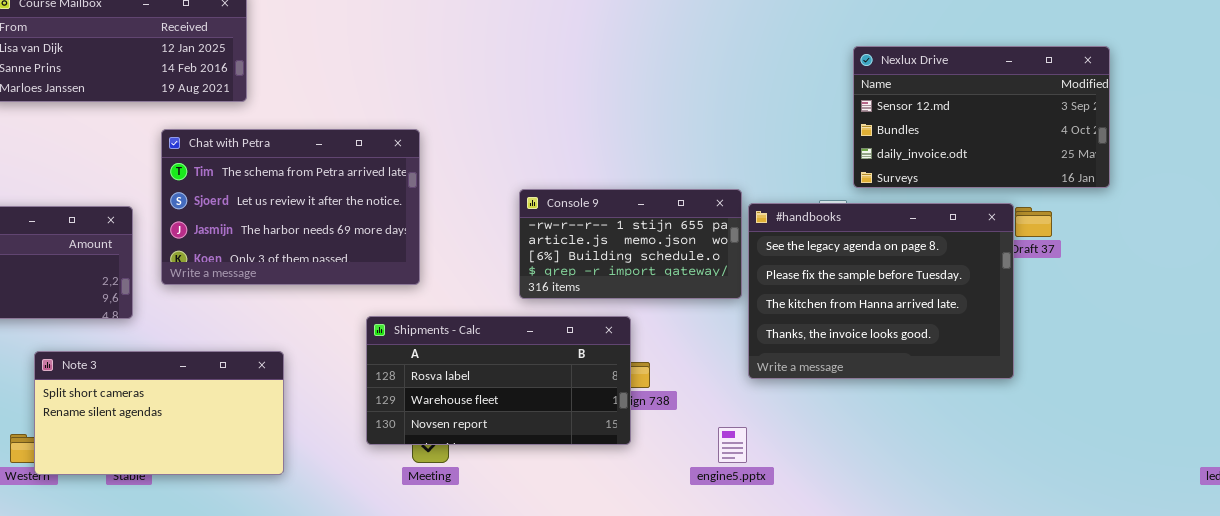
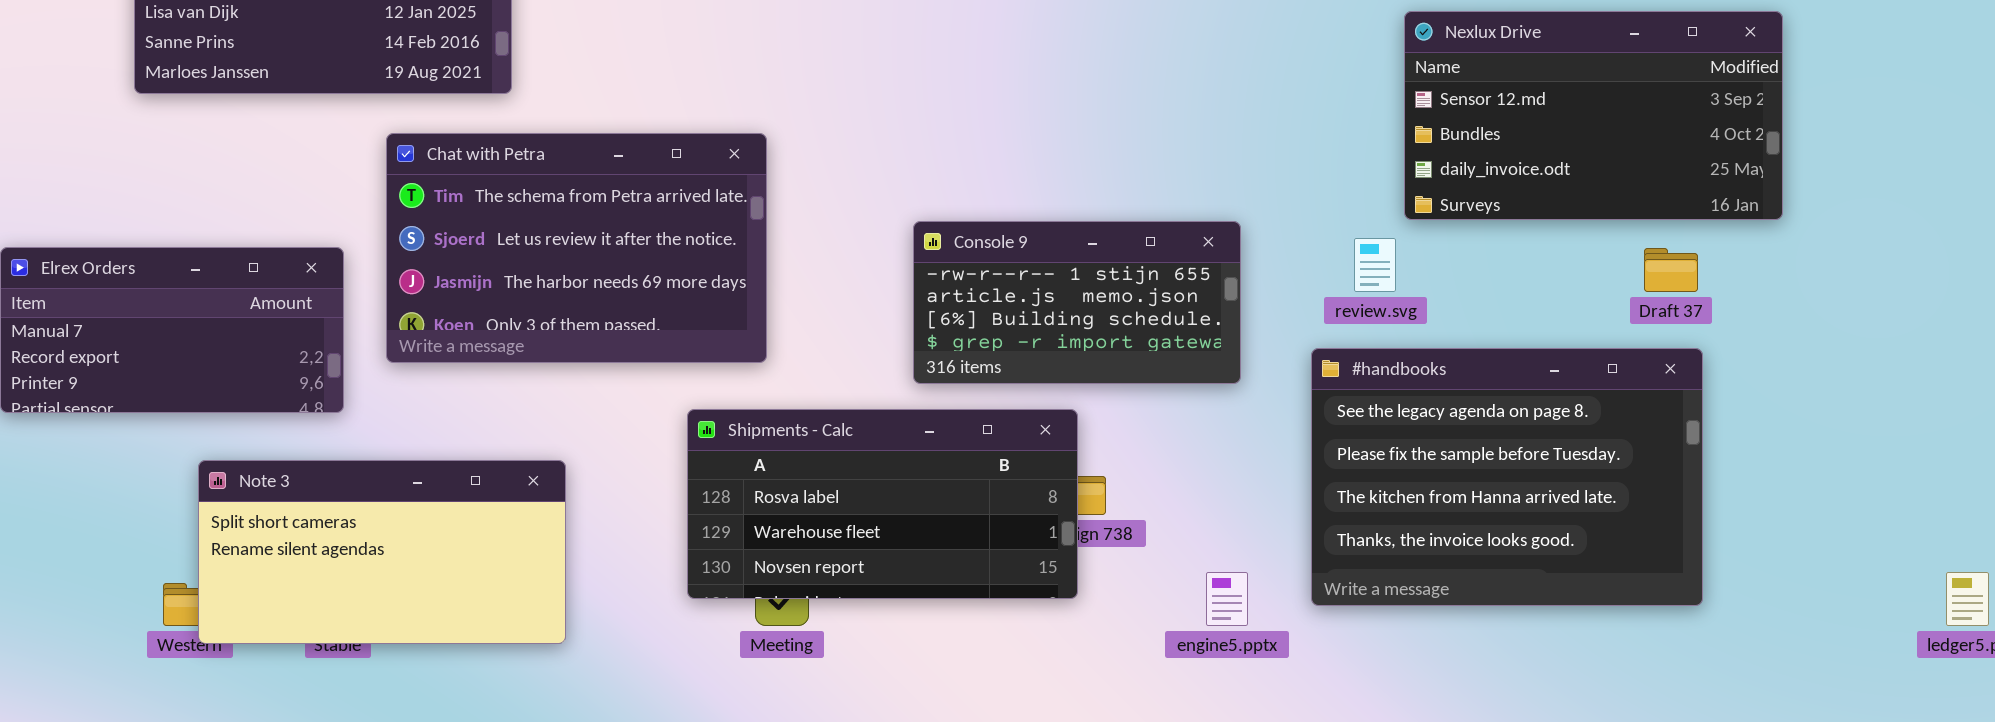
#handbooks: [748,203,1014,379] -> [1311,348,1703,606], moved

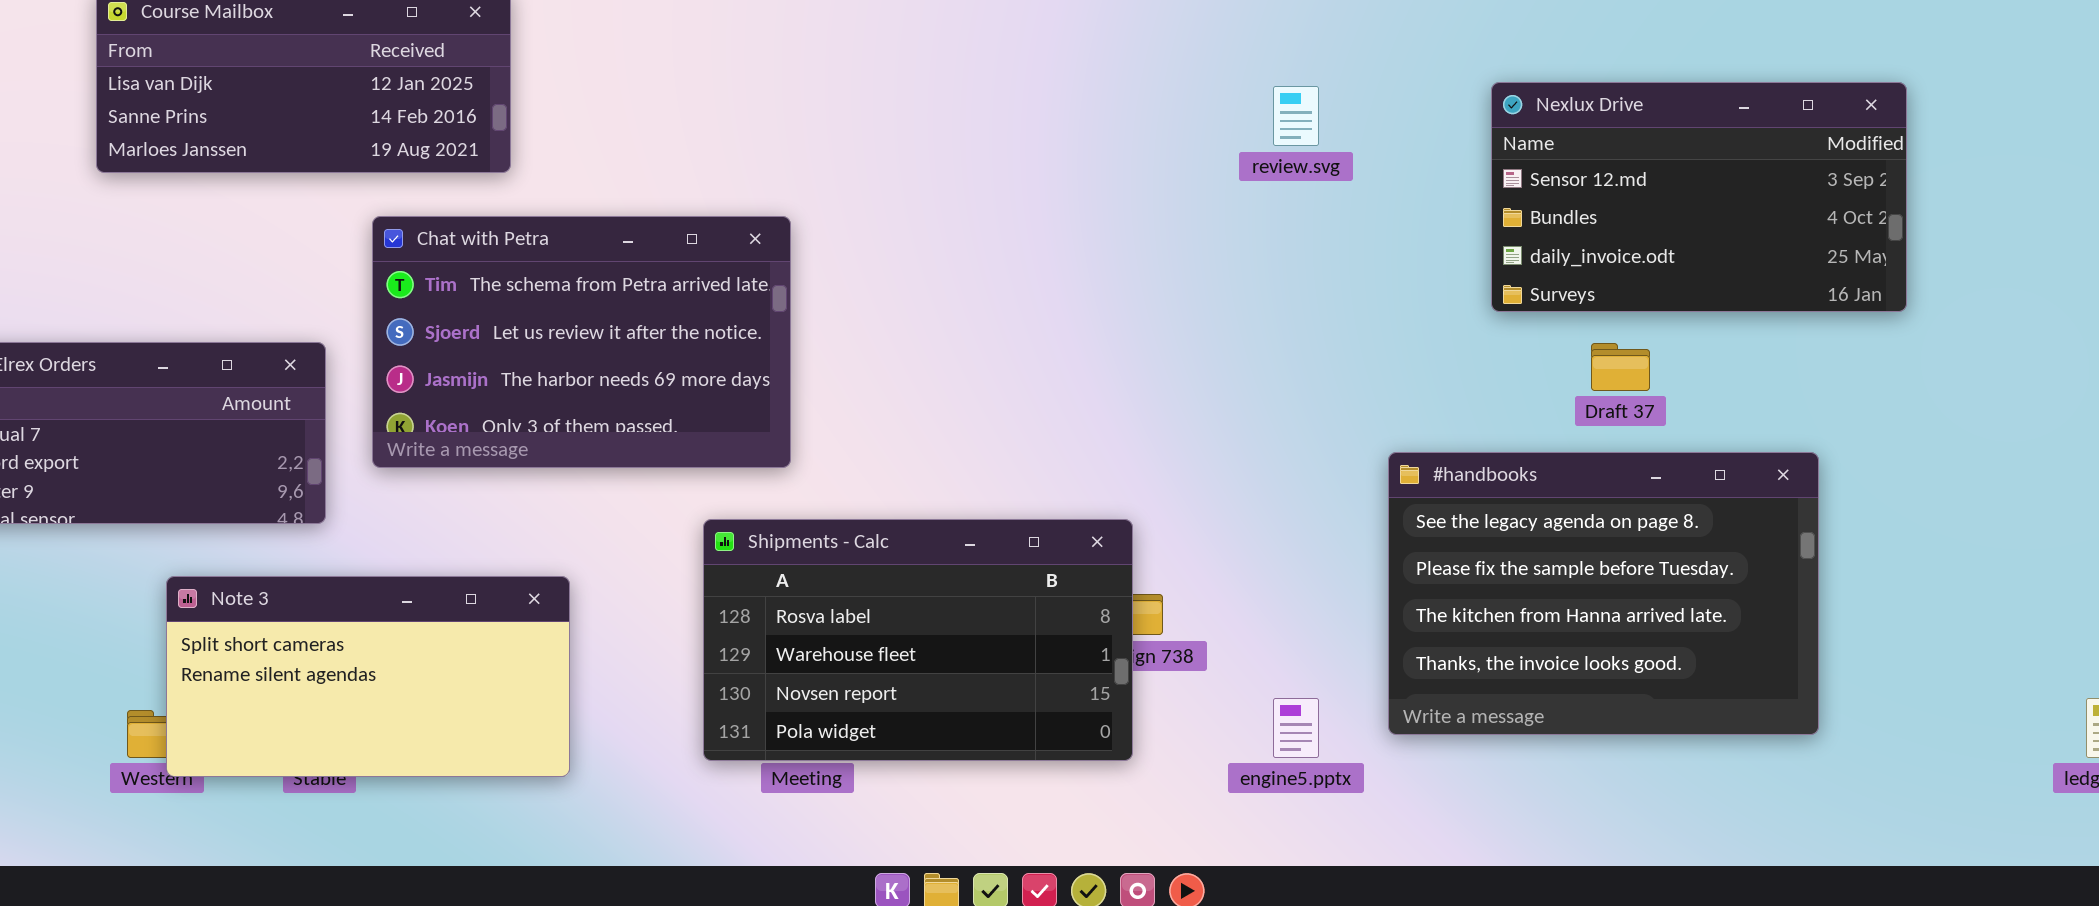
Console 9: [913,221,1241,384] -> none, closed
review.svg: [1354,238,1396,292] -> [1273,86,1319,146], moved
Draft 37: [1644,248,1698,292] -> [1591,343,1650,391], moved
Shipments - Calc: [687,409,1078,599] -> [703,519,1133,761], resized

